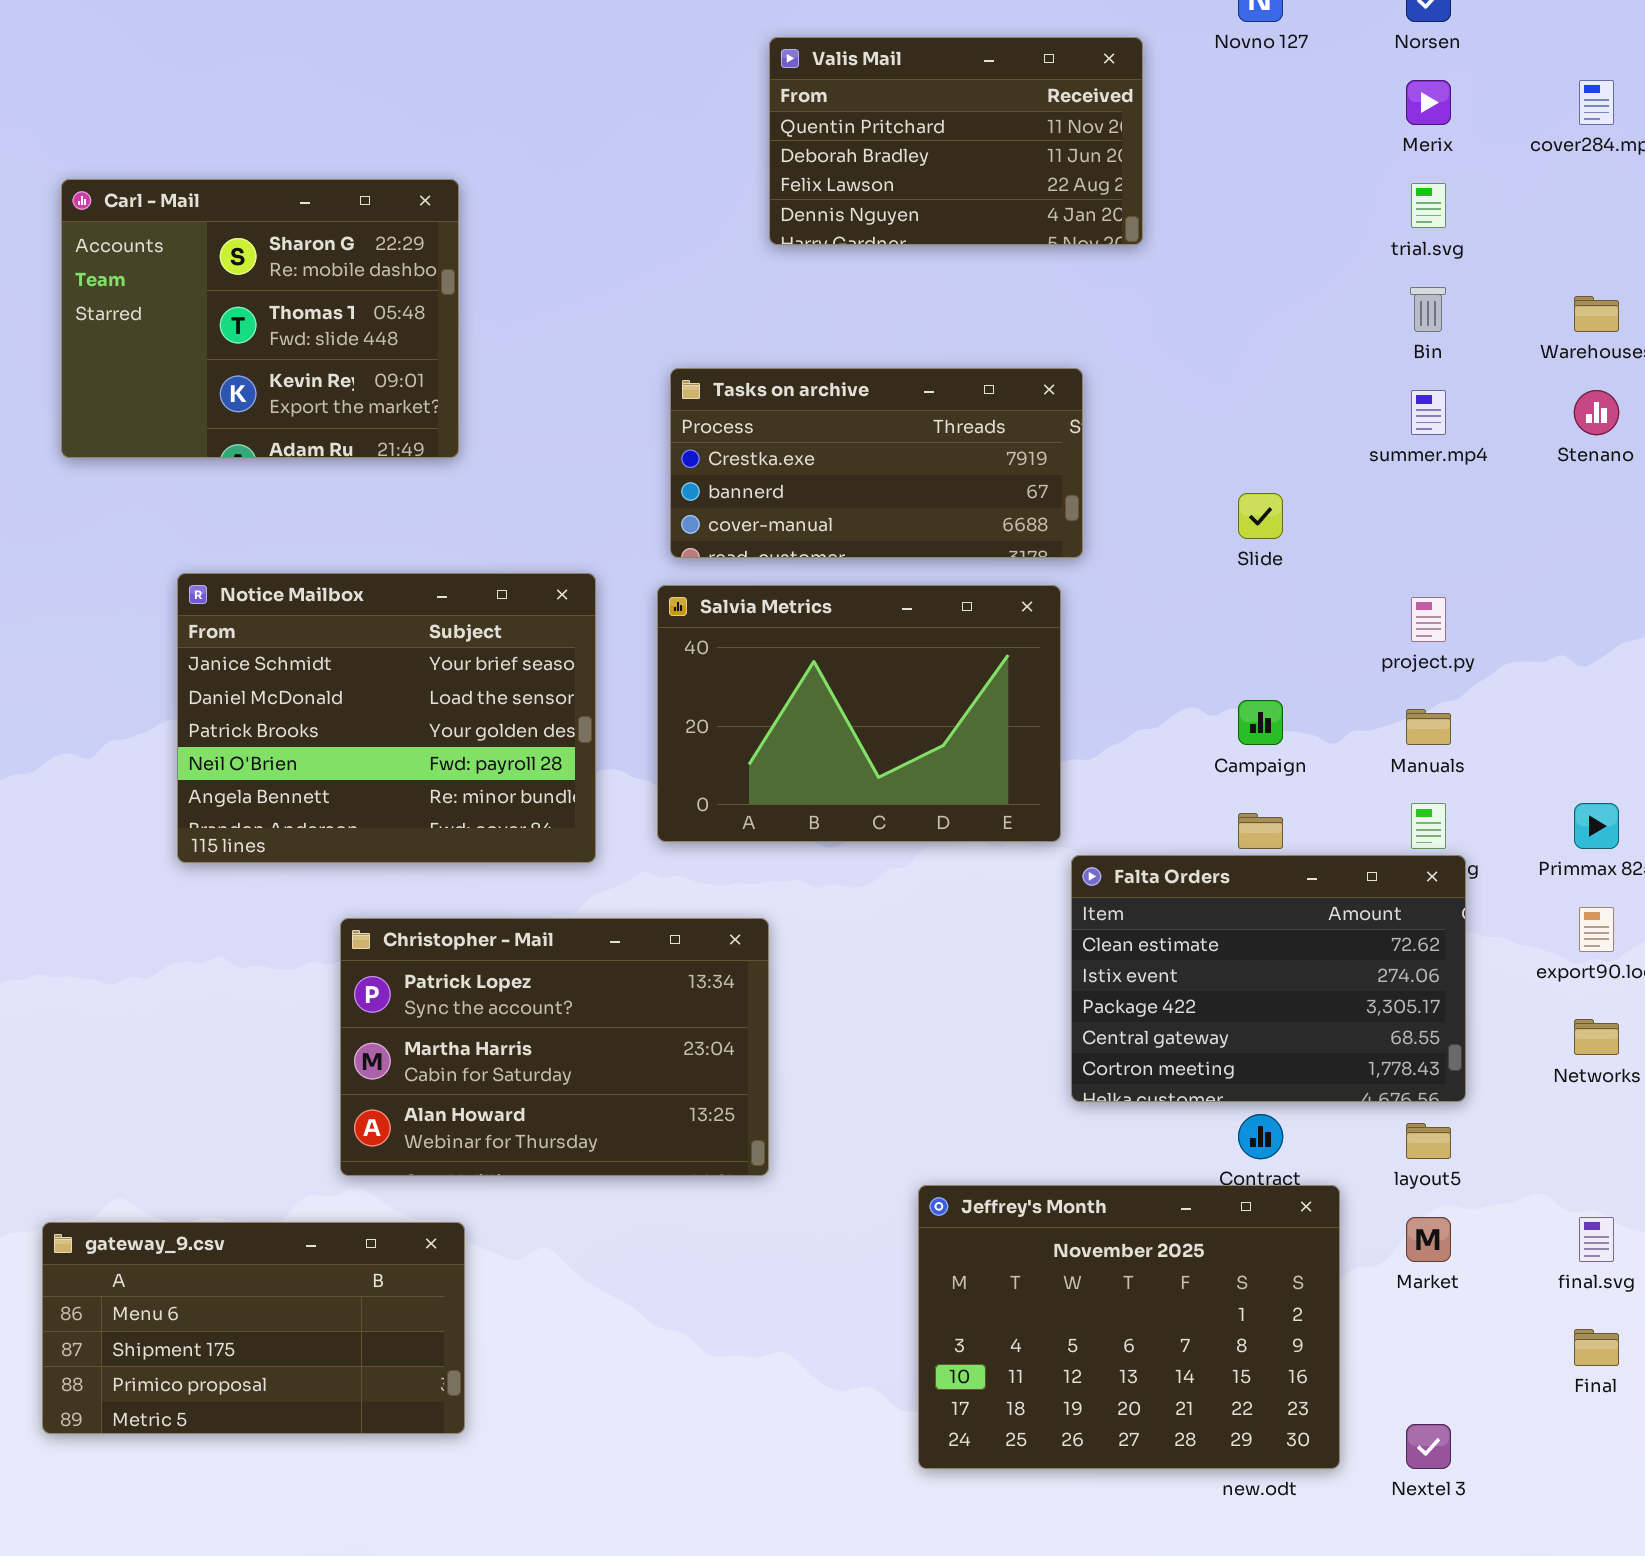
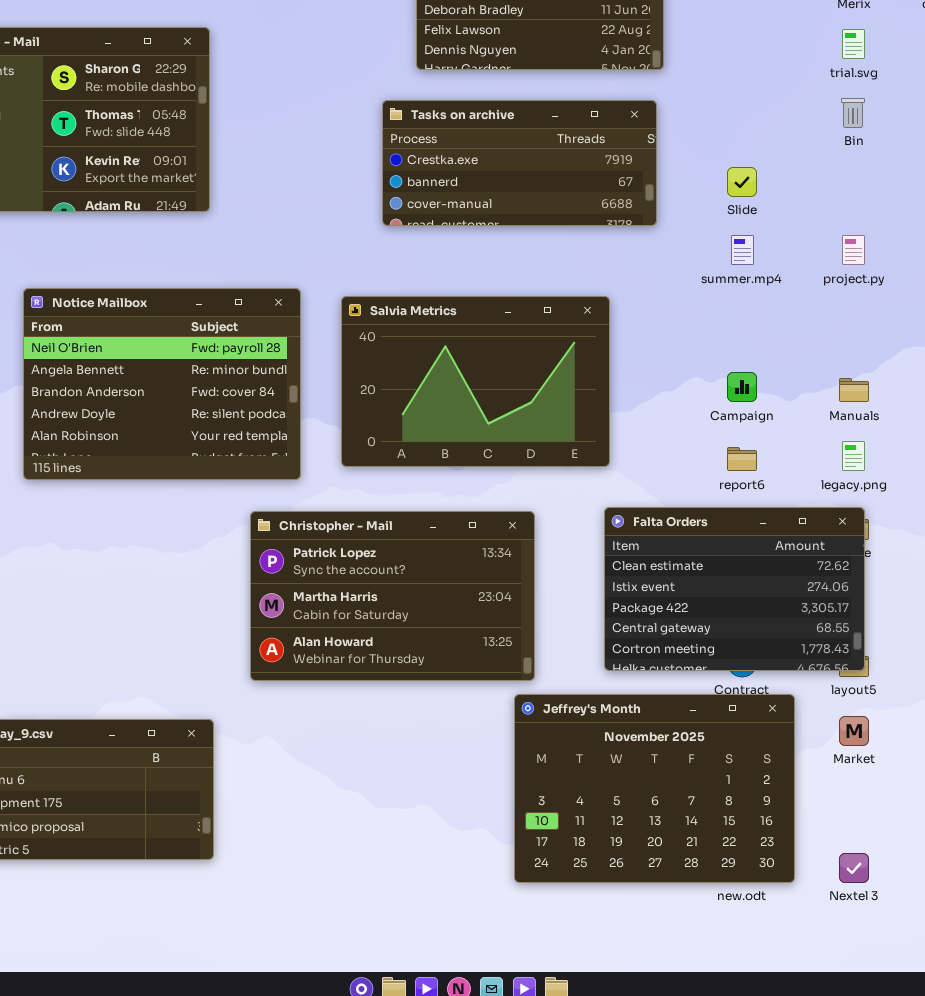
Tasks on archive: [670,368,1083,558] -> [382,100,657,226], moved
summer.mp4: [1411,390,1446,435] -> [731,235,754,265], moved
Slide: [1238,493,1283,539] -> [727,167,757,197], moved
Notice Mailbox: [177,573,596,863] -> [23,288,301,480], scrolled down 3 rows
project.py: [1411,597,1446,642] -> [842,235,865,265], moved
Falta Orders: [1071,855,1466,1102] -> [604,507,865,671], moved
Christopher - Mail: [340,918,769,1176] -> [250,511,535,681], moved

